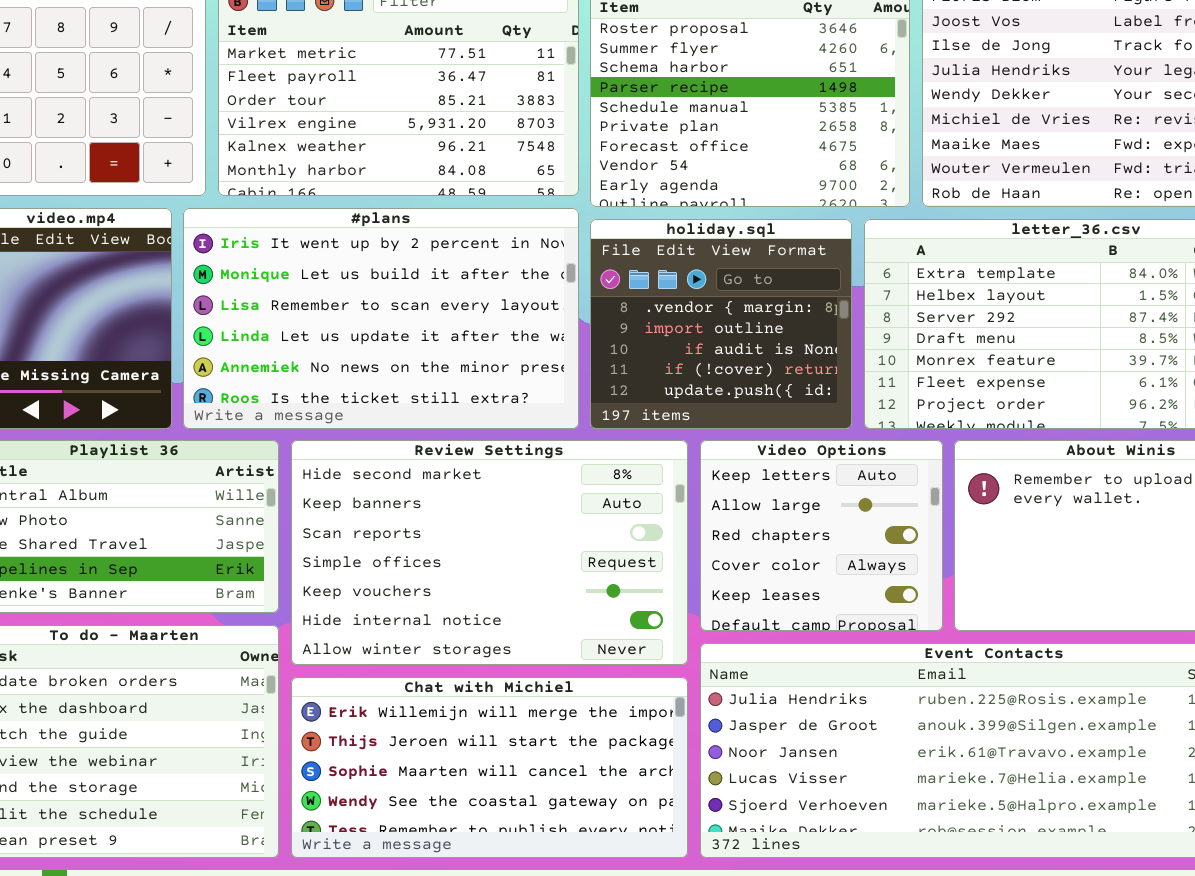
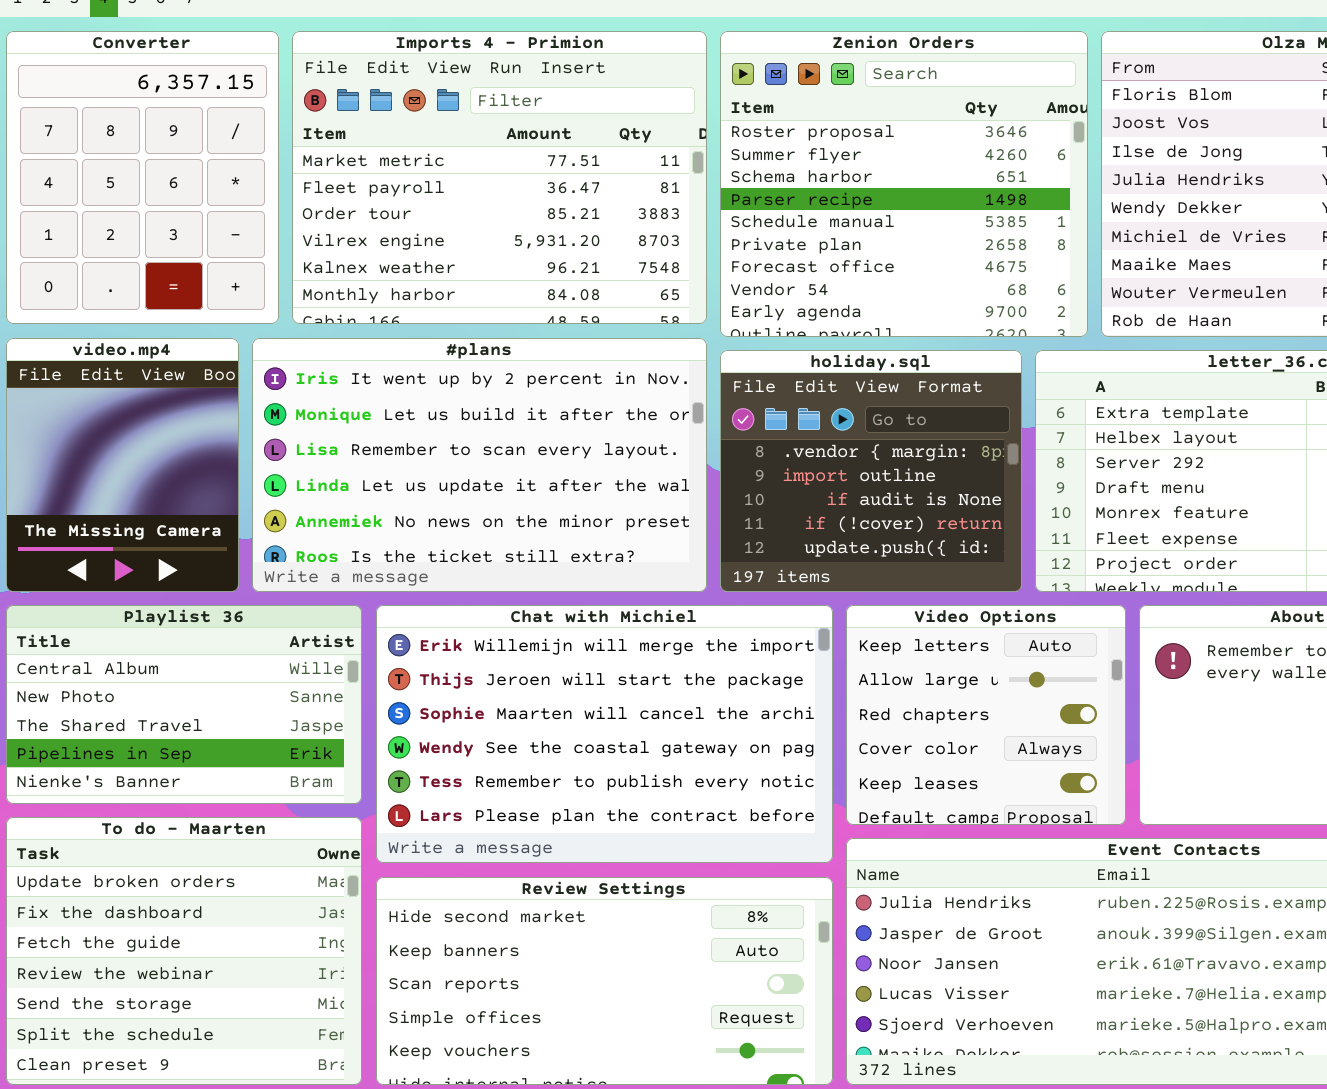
Review Settings: [291,440,688,665] -> [376,877,833,1085], moved, resized
Chat with Michiel: [291,677,688,858] -> [376,605,833,863], moved, resized

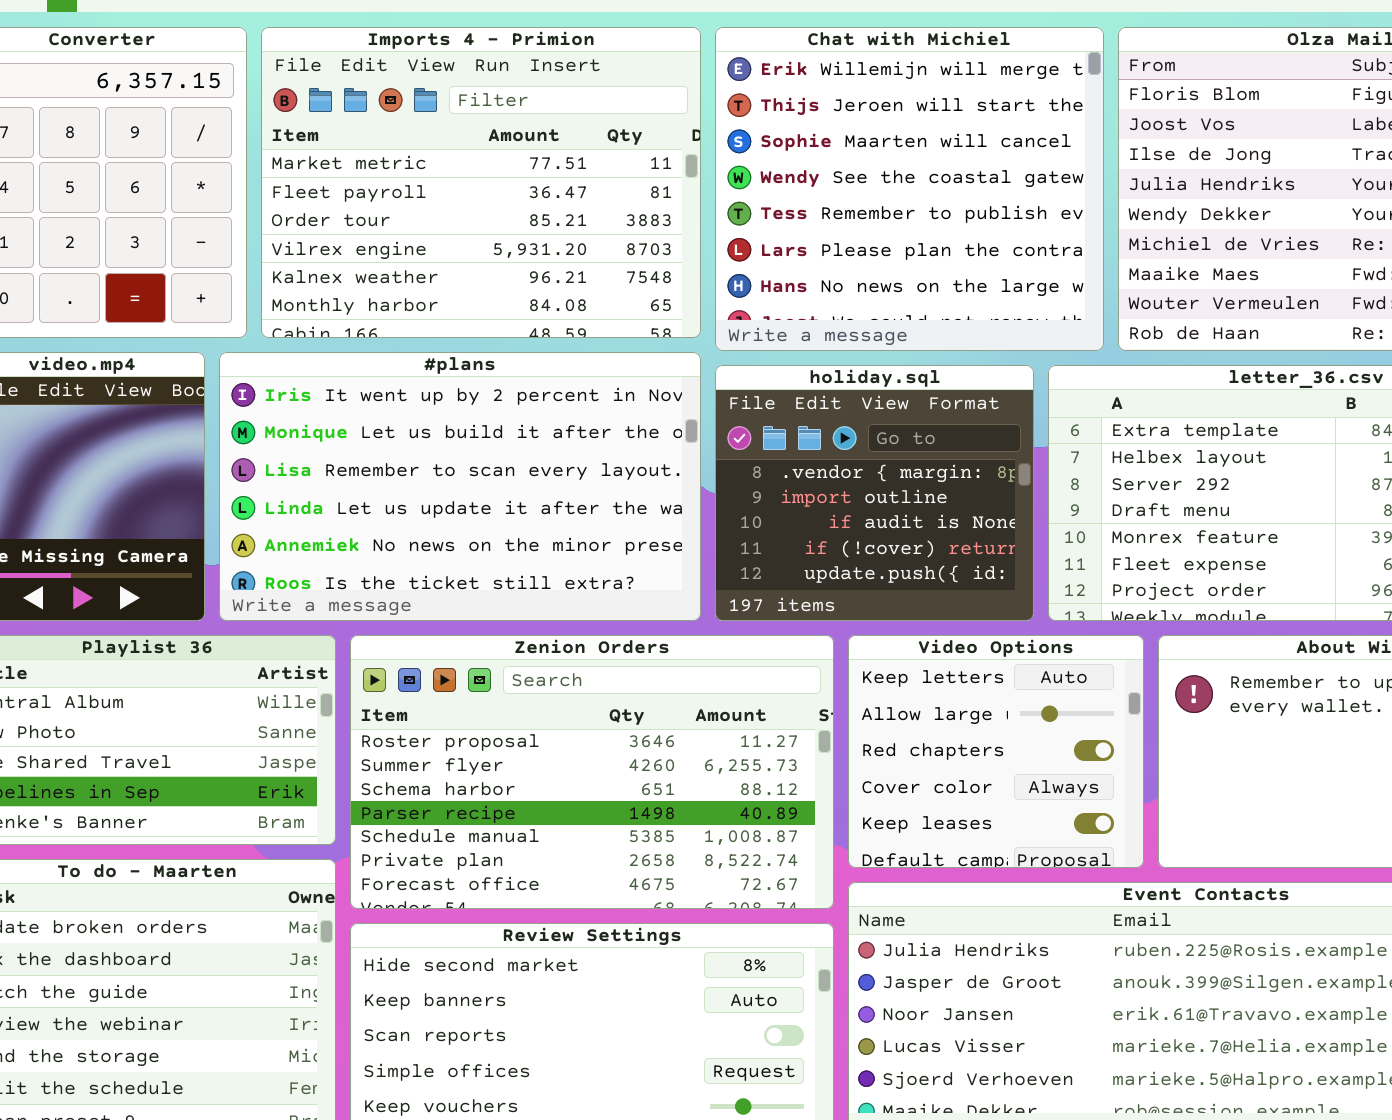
Zenion Orders: [720,31,1088,337] -> [350,635,834,909], moved, resized
Chat with Michiel: [376,605,833,863] -> [715,27,1104,351], moved, resized

